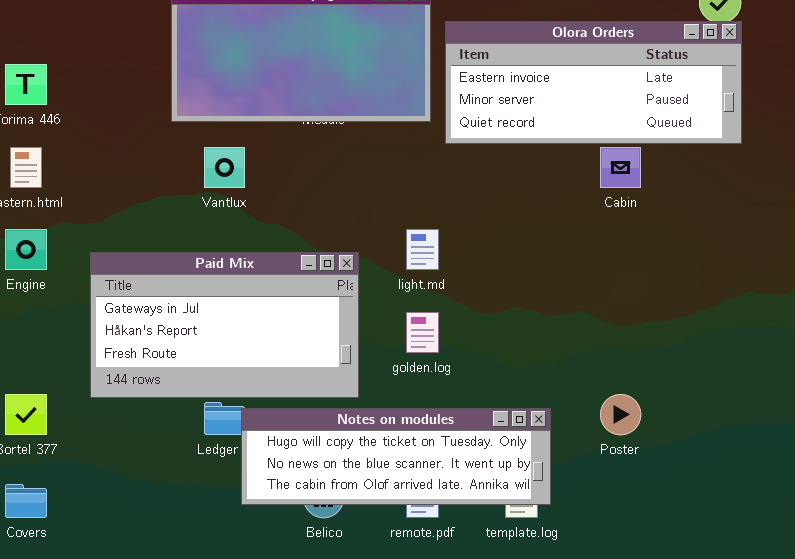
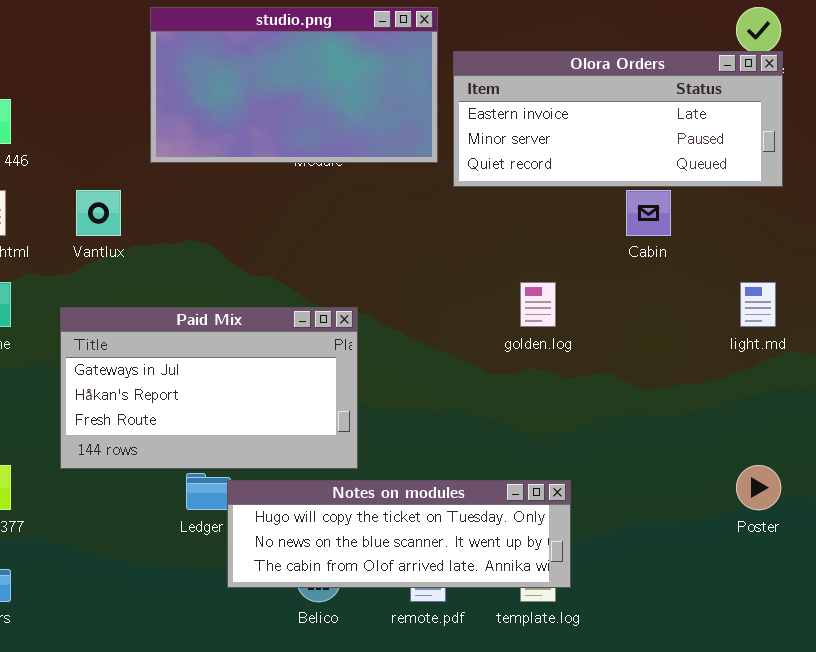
Vantlux: [204,147,245,188] -> [76,190,121,236], moved
light.md: [406,229,439,270] -> [740,282,776,327], moved
golden.log: [406,312,439,353] -> [520,282,556,327], moved
Poster: [600,394,641,435] -> [736,465,781,510], moved

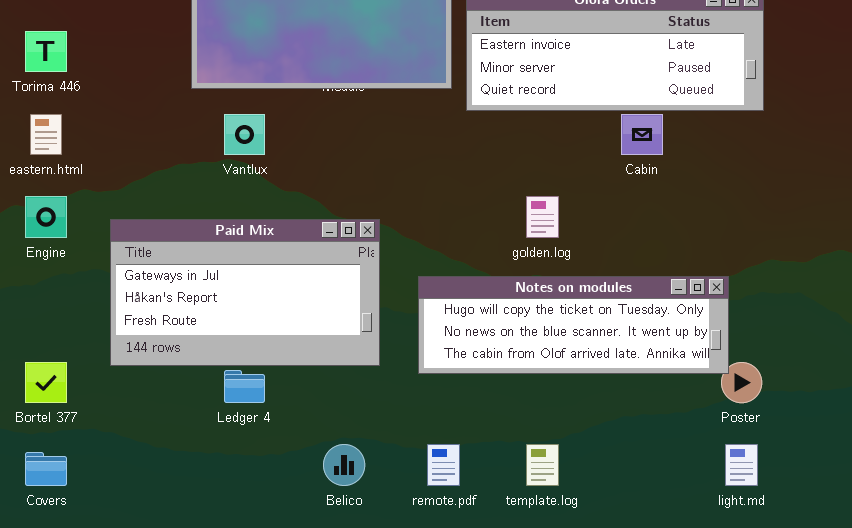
Vantlux: [76,190,121,236] -> [224,114,265,155], moved
light.md: [740,282,776,327] -> [725,444,758,486], moved
Notes on modules: [227,480,571,588] -> [418,276,729,374], moved

